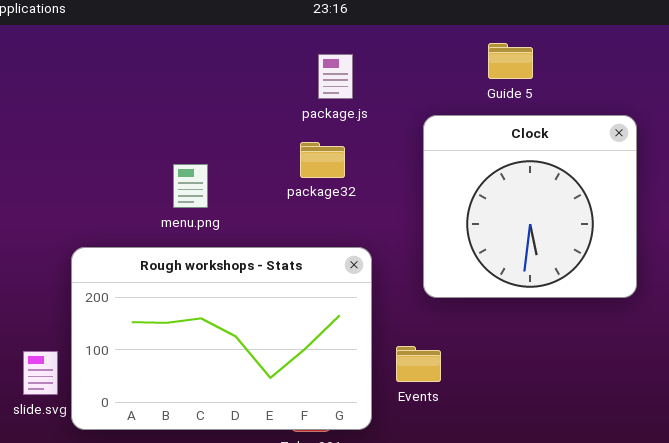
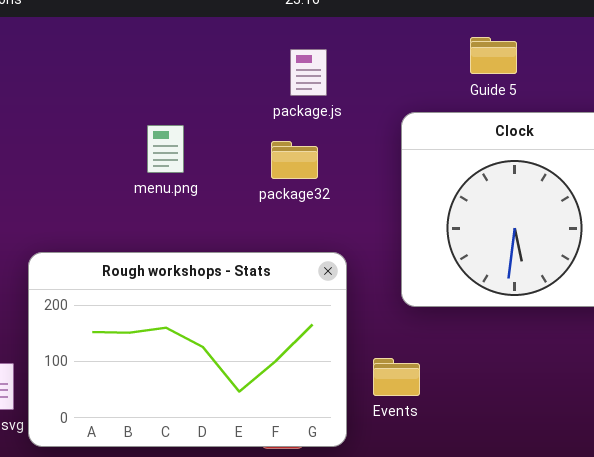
menu.png: [173,164,208,208] -> [147,125,184,173], moved

